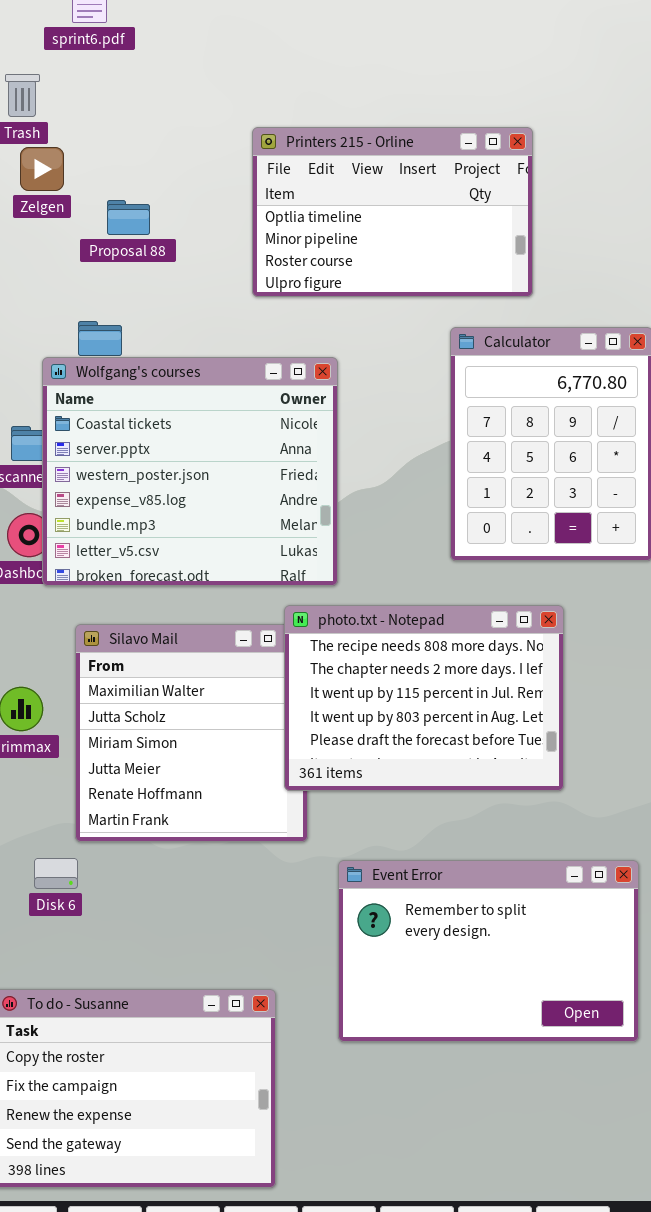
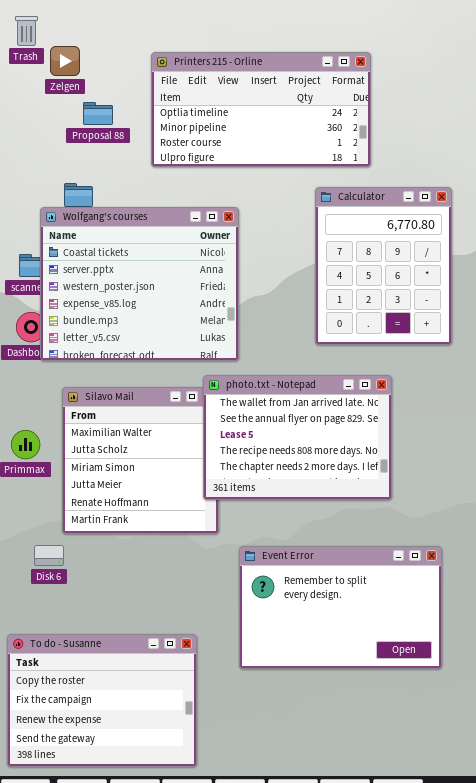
Printers 215 - Orline: [252,127,533,297] -> [151,52,371,167], resized
Zelgen: [20,147,64,191] -> [50,46,80,76], moved
photo.txt - Notepad: [284,605,564,791] -> [203,375,392,500], scrolled up 3 rows

